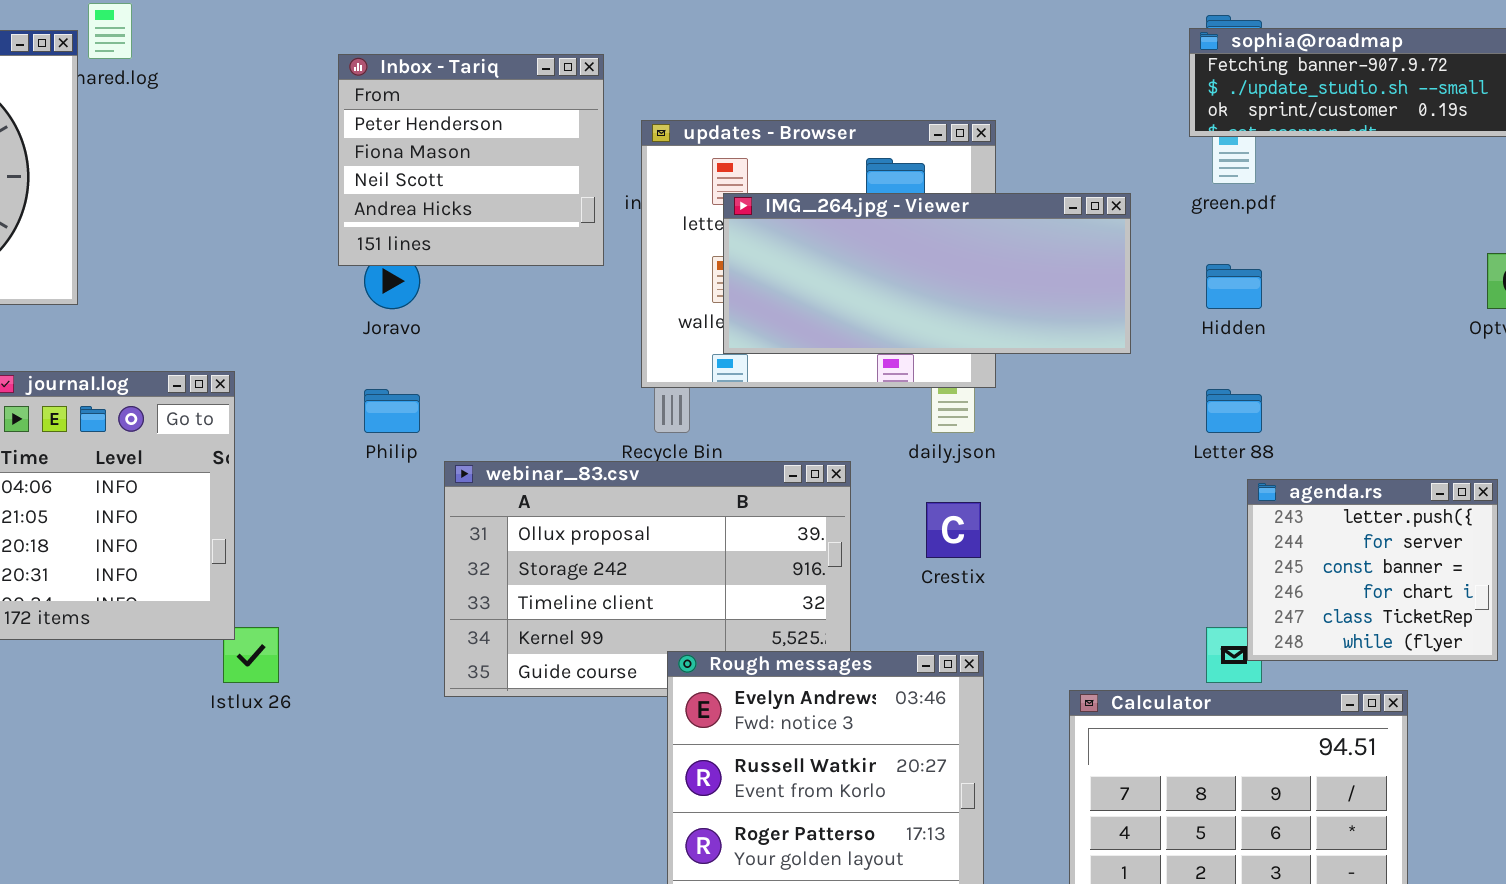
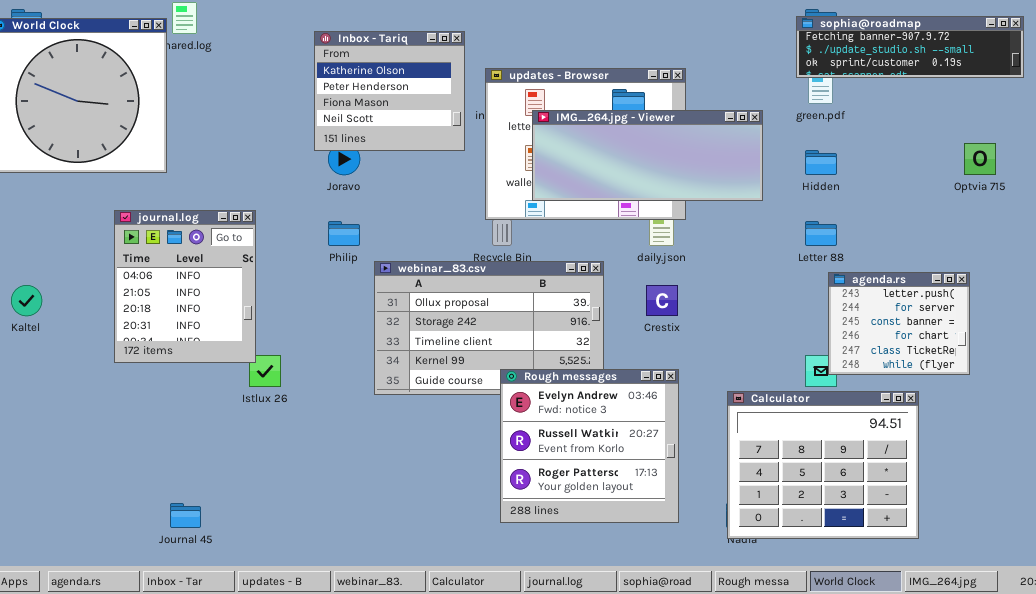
Inbox - Tariq: [338,54,604,266] -> [314,31,465,151], scrolled up 1 row

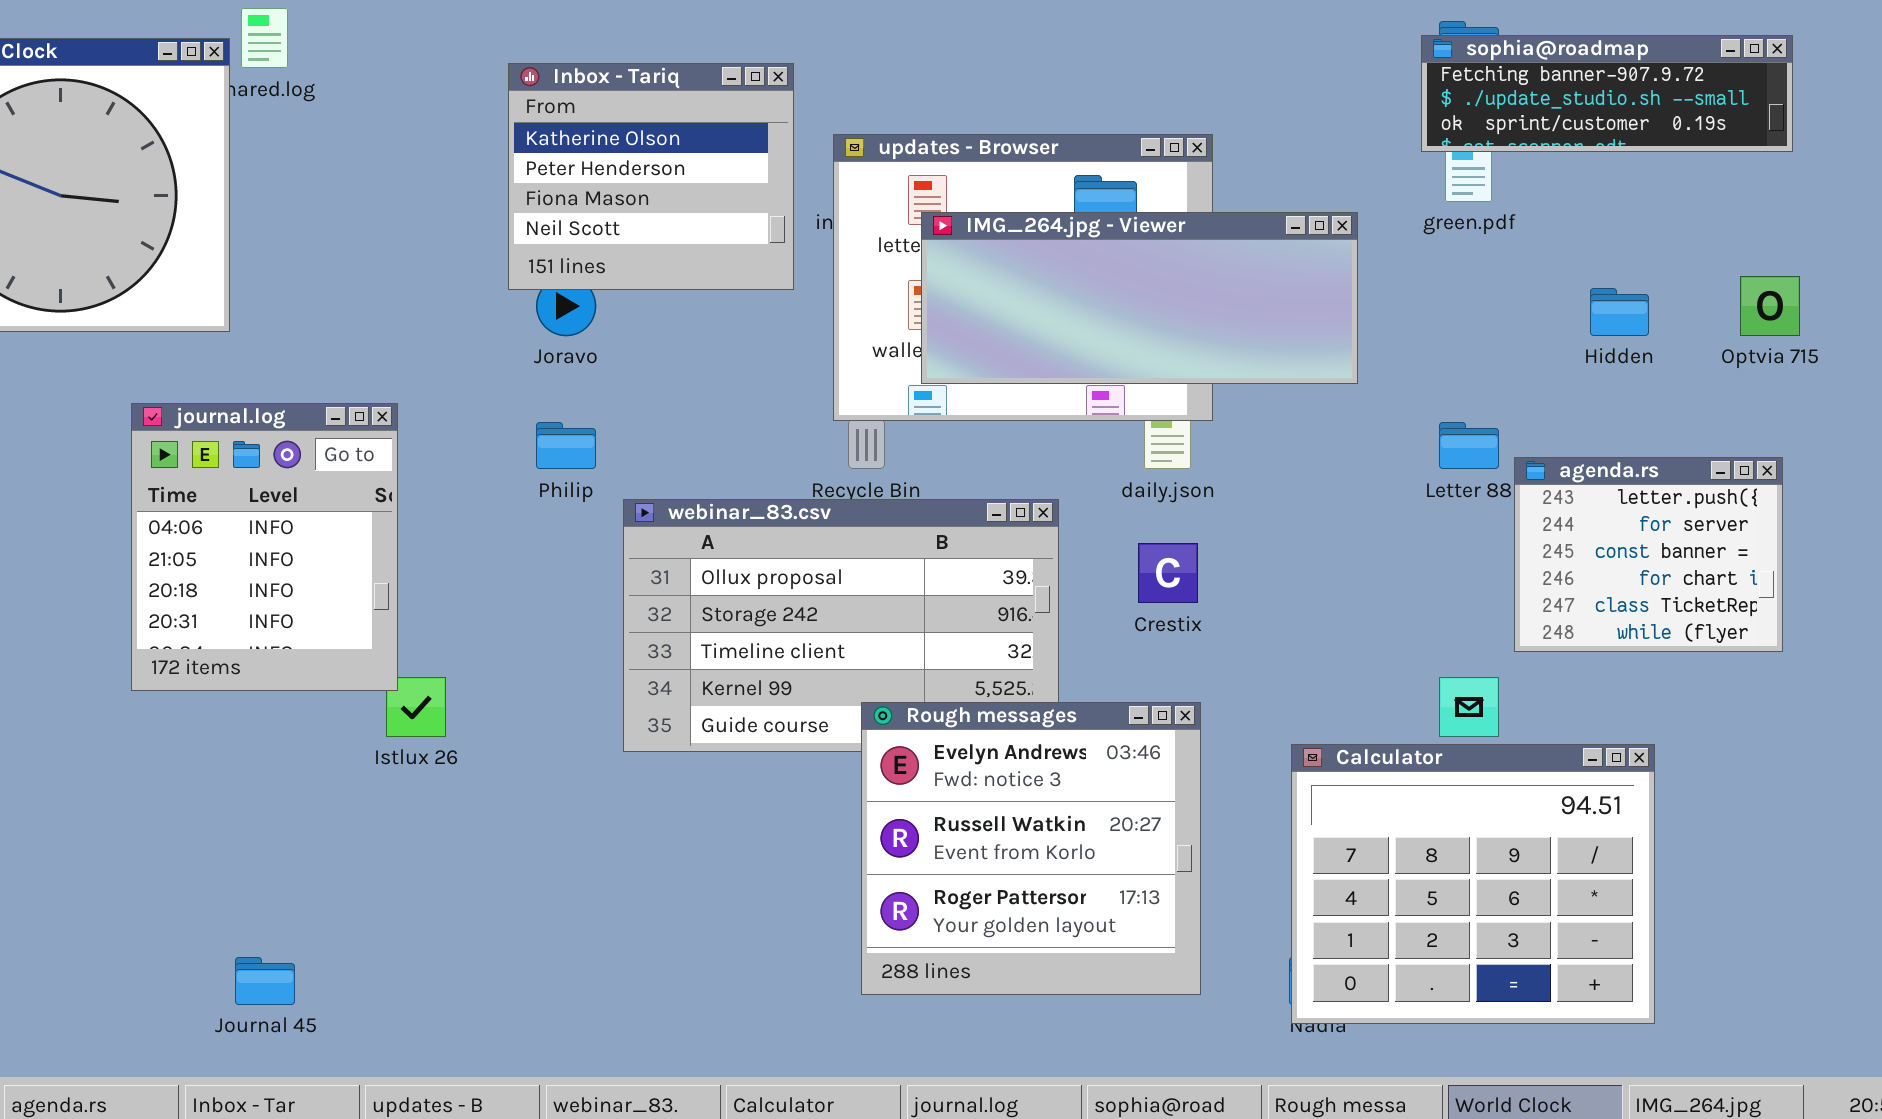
sophia@roadmap: [796,16,1024,78] -> [1421,35,1793,152], resized
Hidden: [805,150,837,175] -> [1590,288,1649,336], moved
agenda.rs: [828,272,970,375] -> [1514,457,1783,652], moved

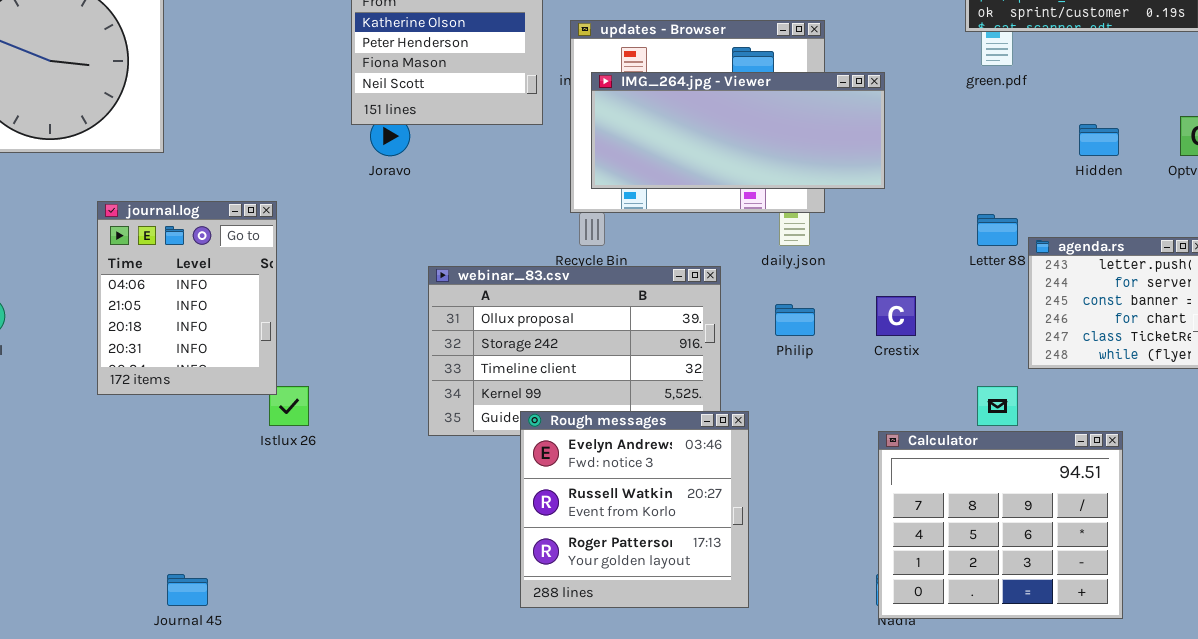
IMG_264.jpg - Viewer: [921,212,1358,384] -> [591,72,885,189], moved
Philip: [536,422,596,469] -> [775,304,815,336], moved
Crestix: [1138,543,1198,603] -> [876,296,916,336], moved
Rough messages: [861,702,1201,995] -> [520,411,749,608], moved

